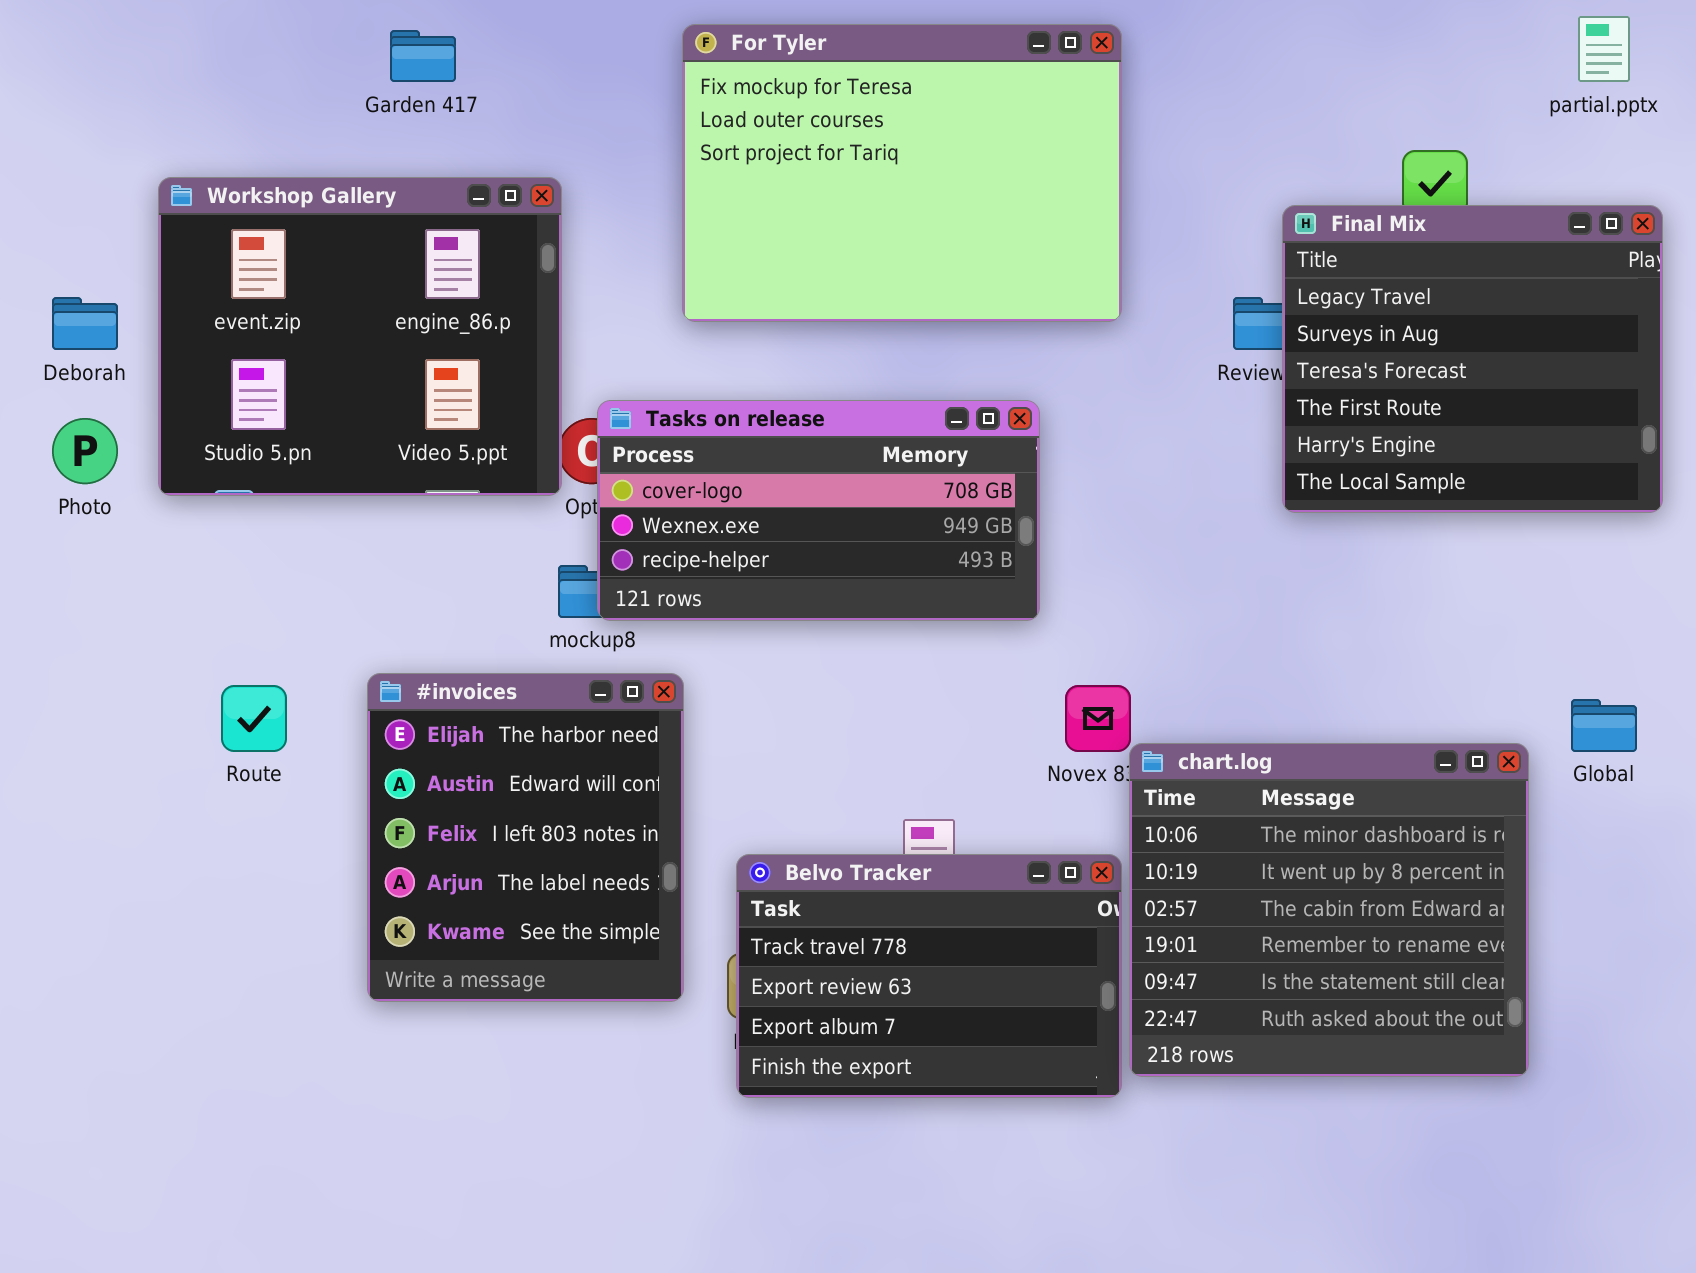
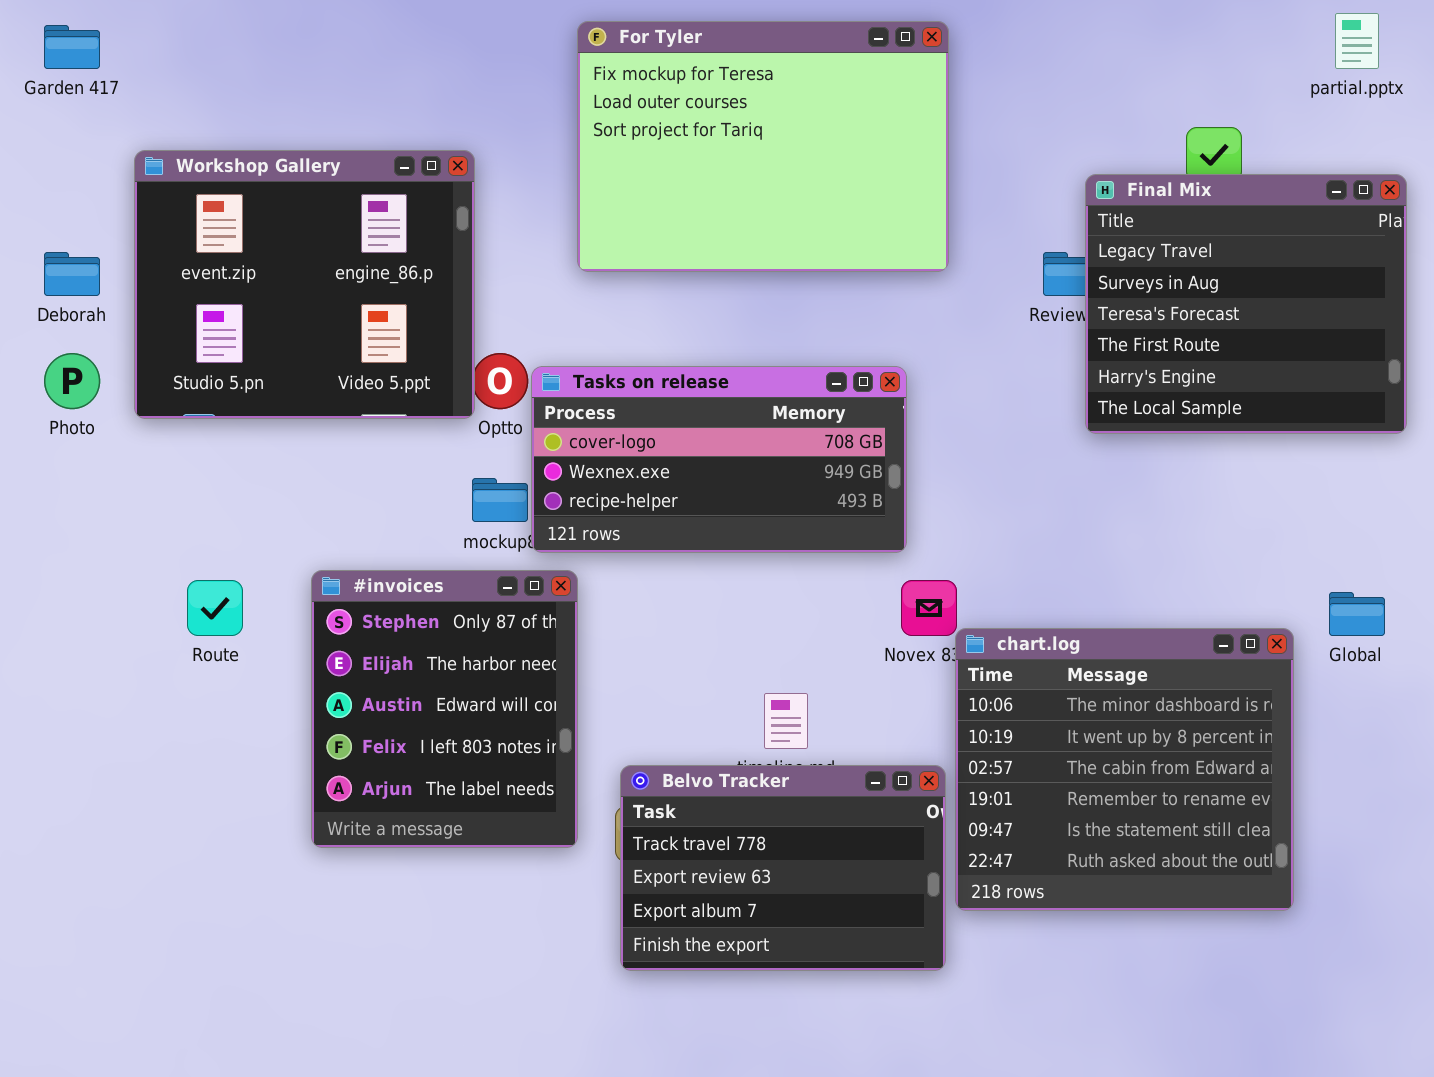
Garden 417: [390,30,456,82] -> [44,25,100,69], moved
Tasks on release: [597,400,1040,621] -> [531,366,907,553], moved
#invoices: [367,673,684,1002] -> [311,570,578,848], scrolled up 1 row
Belvo Tracker: [736,854,1122,1098] -> [620,765,946,971], moved

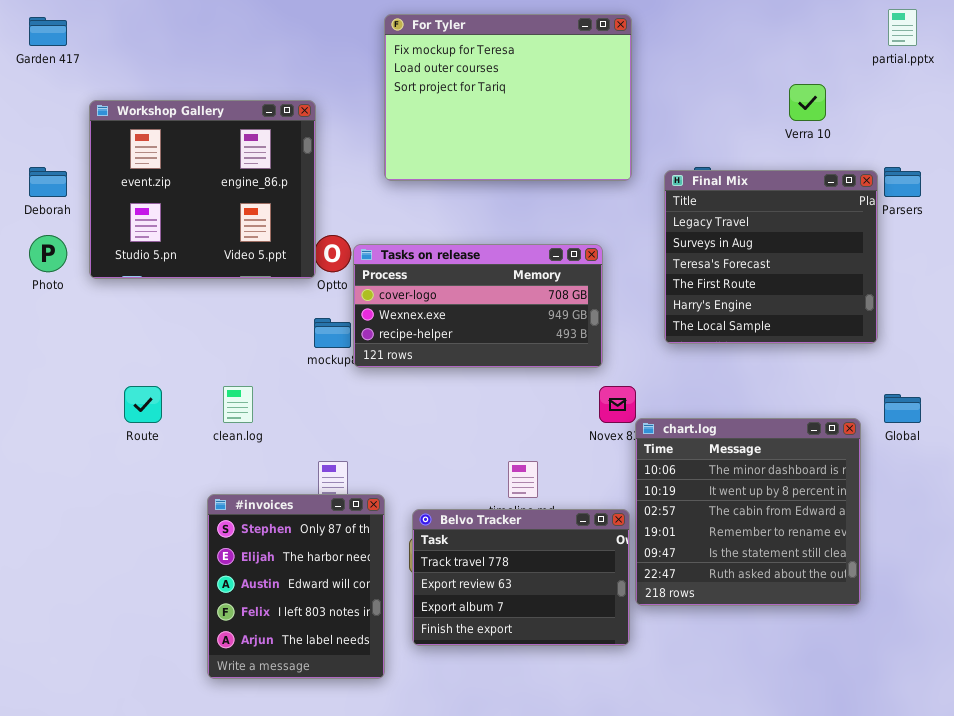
Final Mix: [1085,174,1407,434] -> [664,170,878,344], moved
#invoices: [311,570,578,848] -> [207,494,385,679], moved

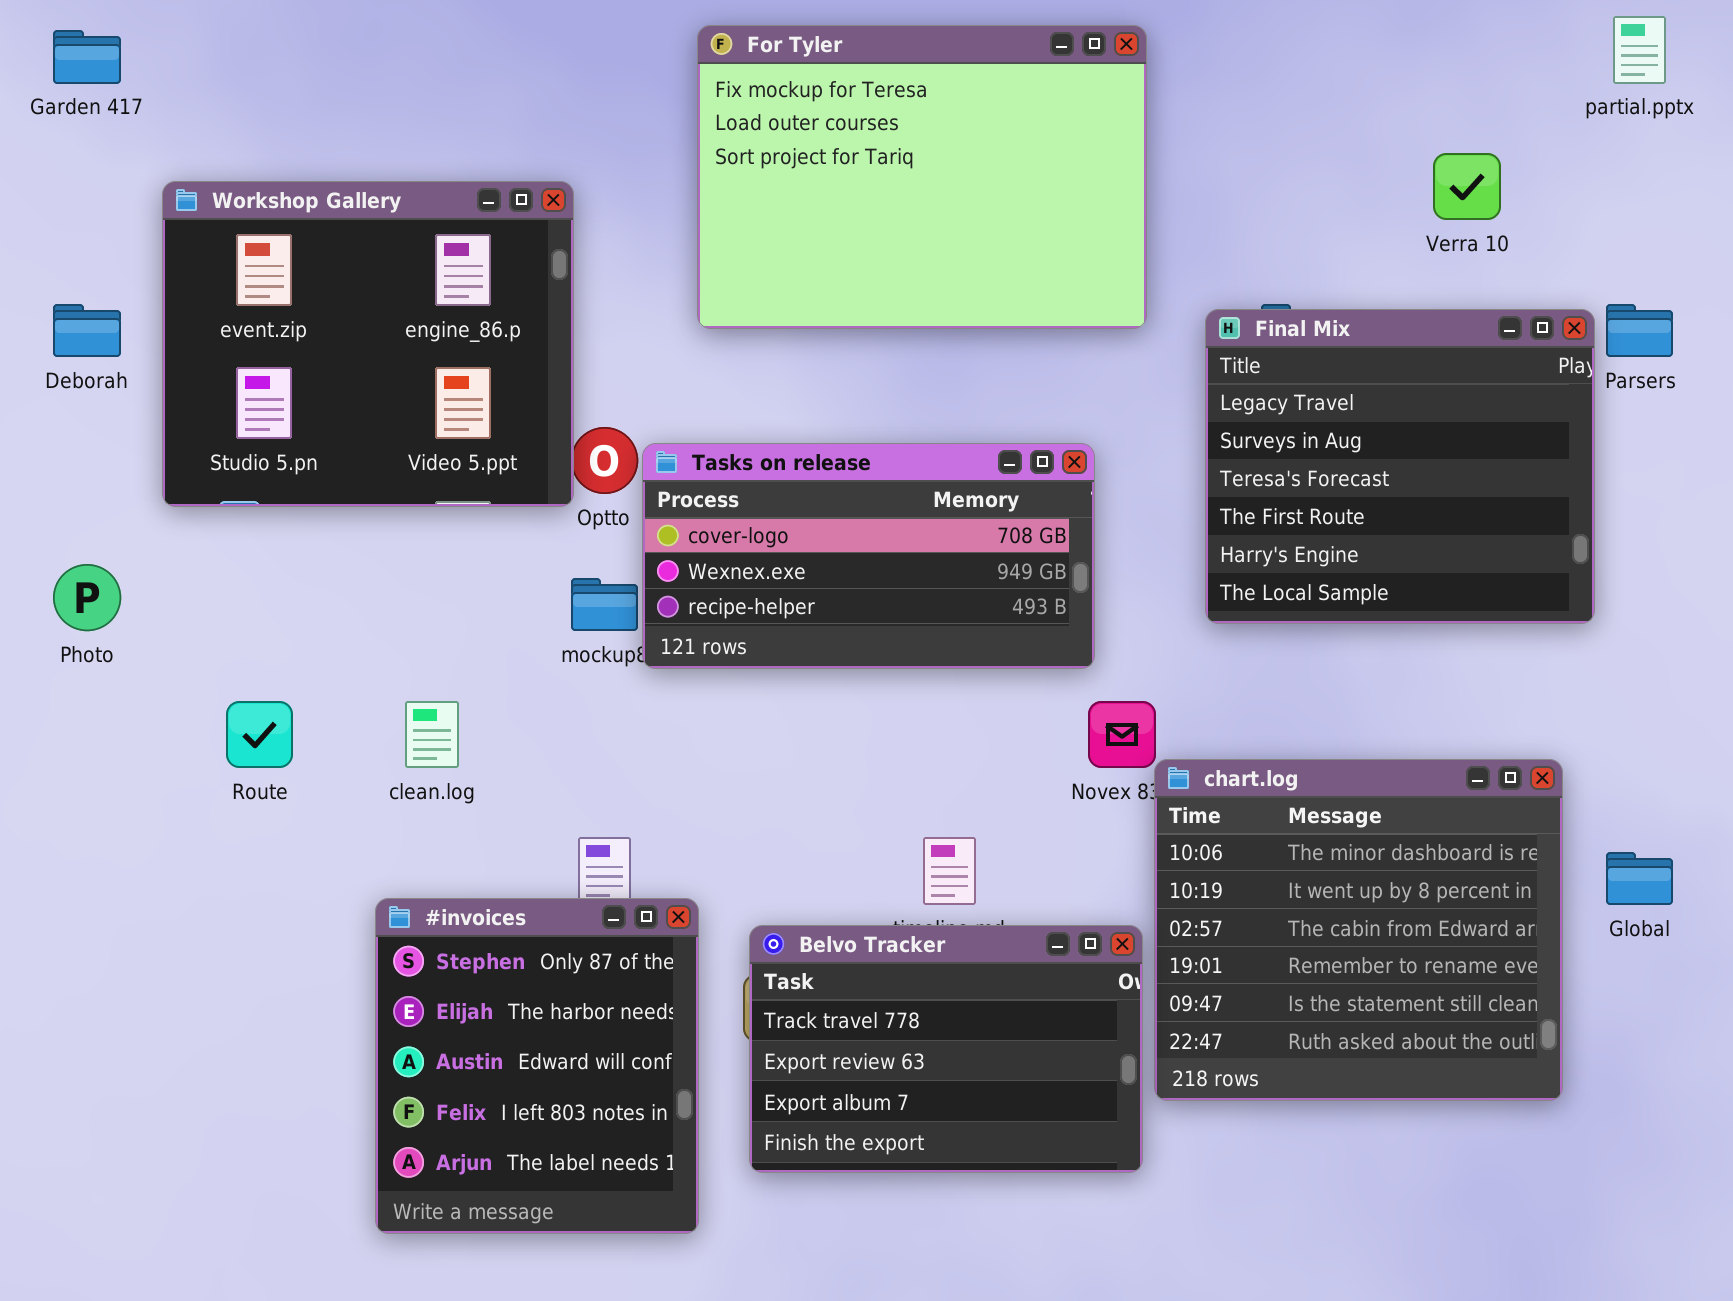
Photo: [29,235,67,272] -> [53,564,121,631], moved
Global: [884,394,921,423] -> [1606,852,1673,905], moved

